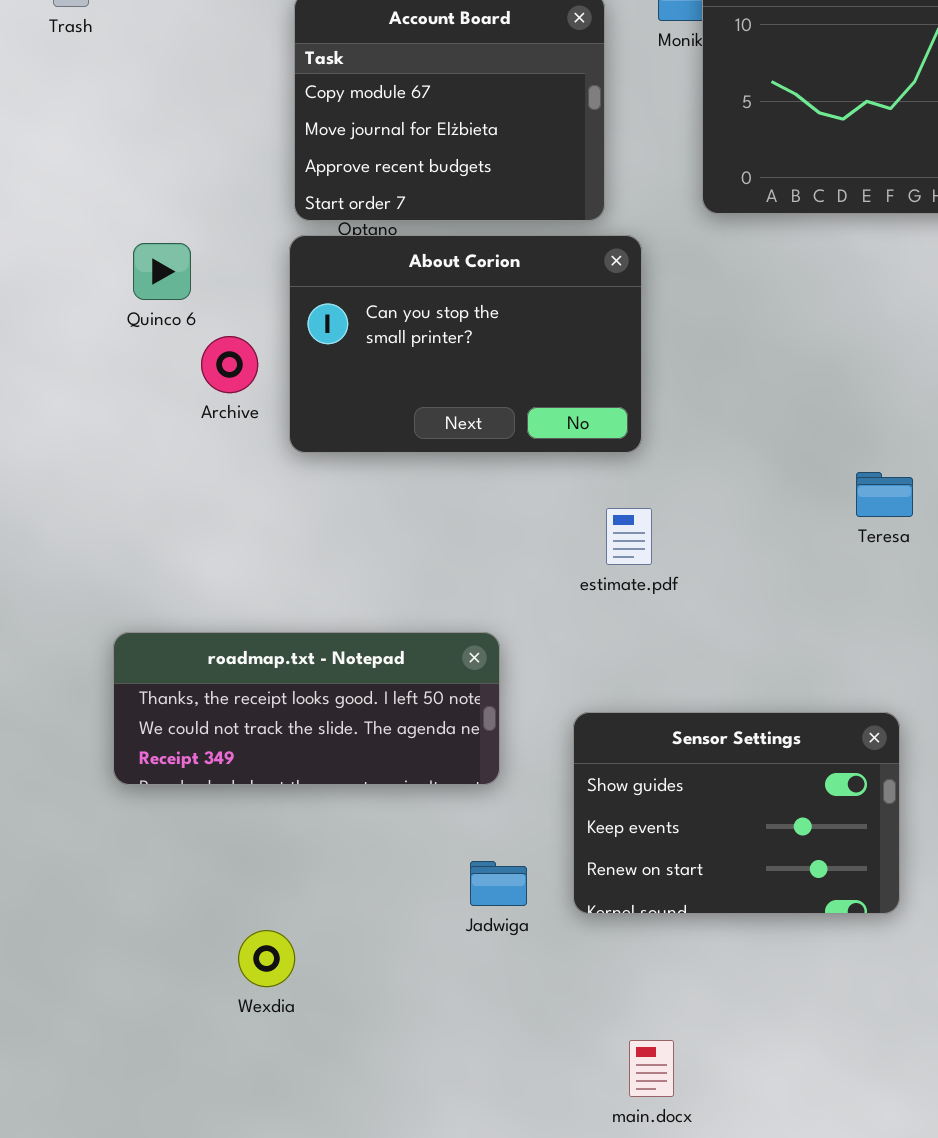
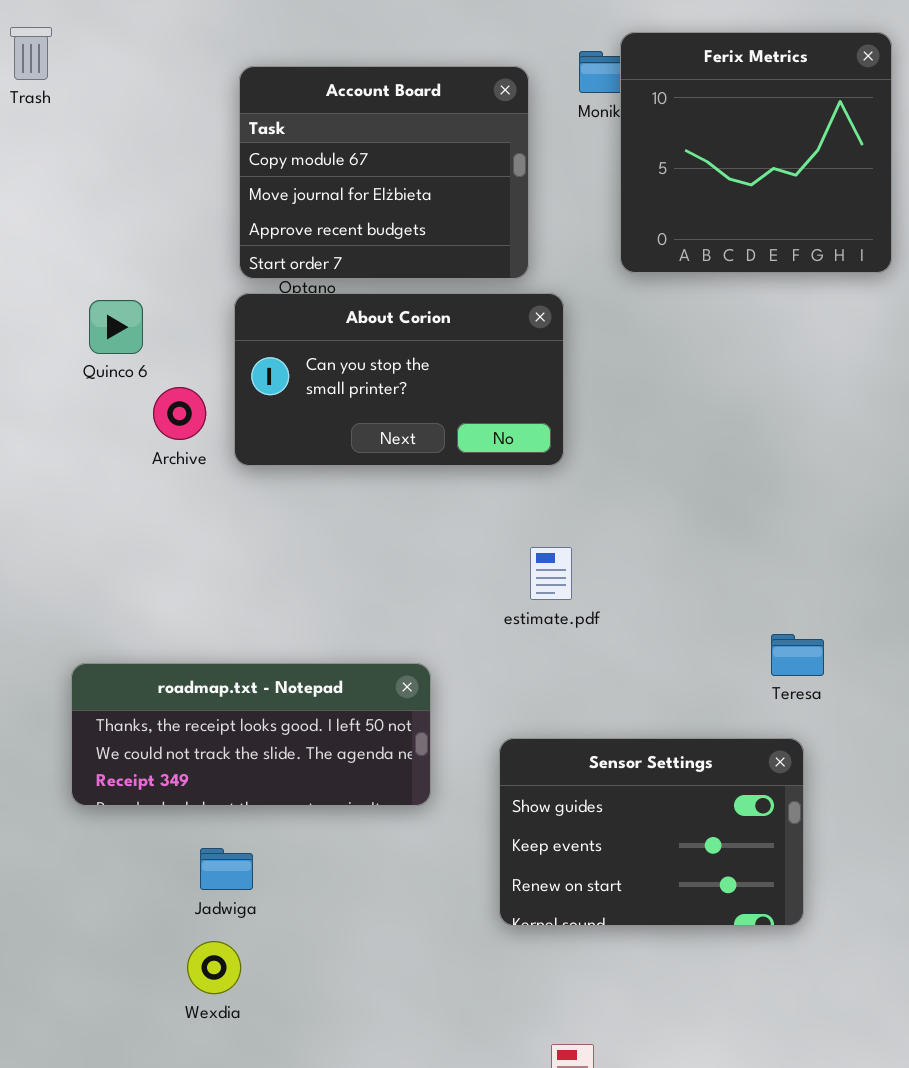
About Corion: [289,235,642,453] -> [234,293,564,466], resized
Teresa: [856,472,913,517] -> [771,634,824,676], moved
Jadwiga: [470,861,527,906] -> [200,848,253,890], moved

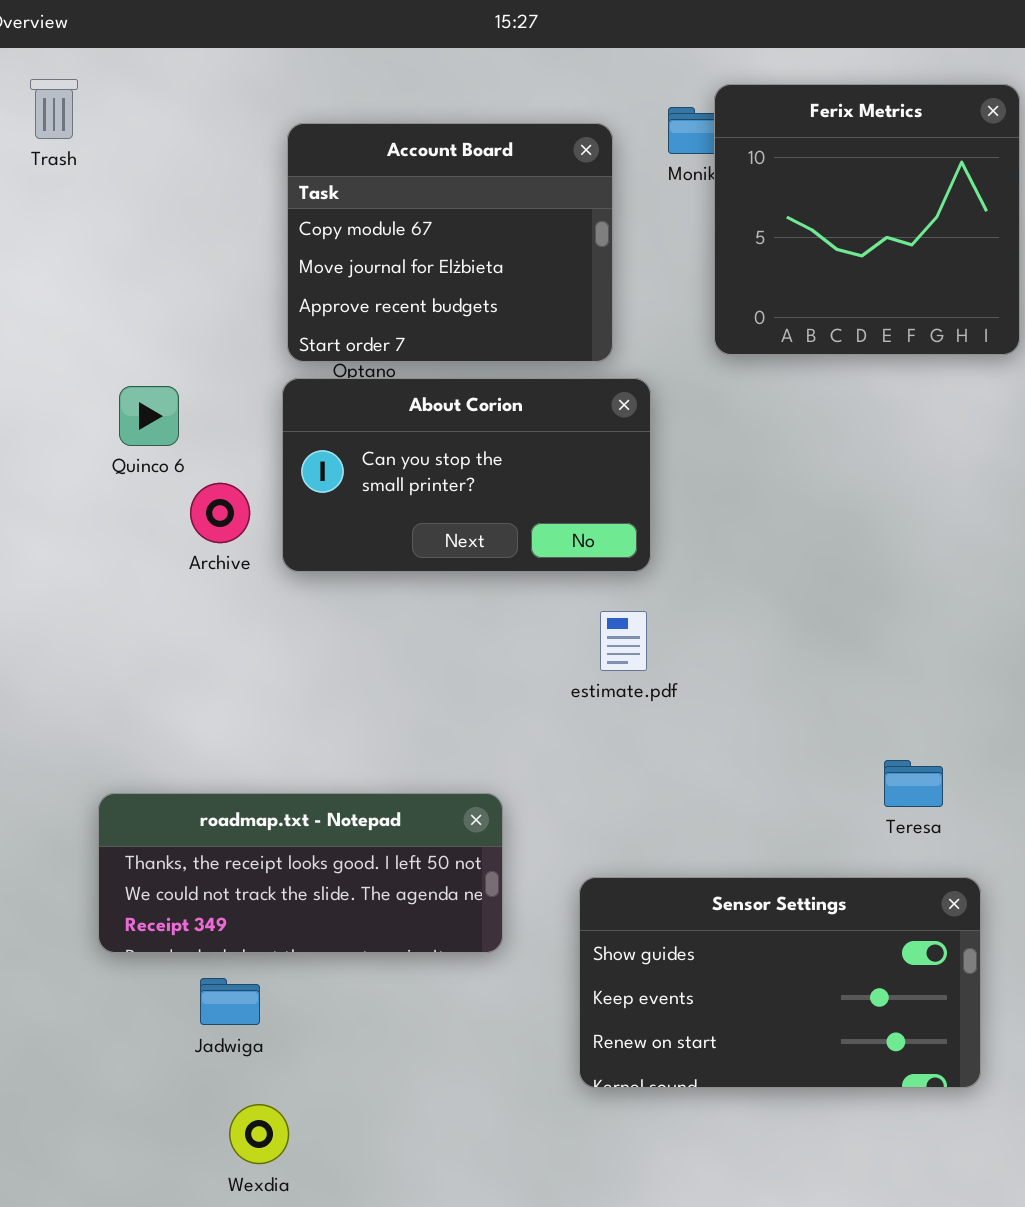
estimate.pdf: [530,547,572,600] -> [600,611,647,671], moved
Sensor Settings: [499,738,804,926] -> [579,877,981,1088], resized
Jadwiga: [200,848,253,890] -> [200,978,260,1025], moved

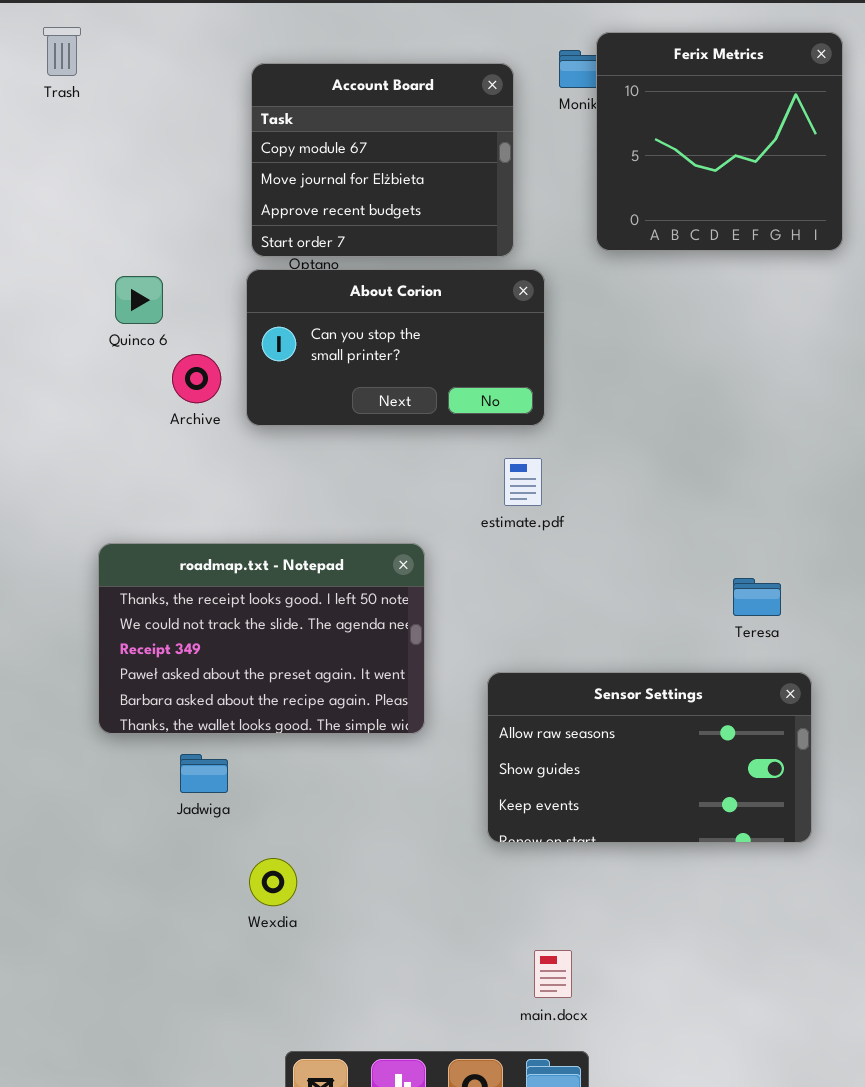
roadmap.txt - Notepad: [98,793,503,953] -> [98,543,425,734], resized
Sensor Settings: [579,877,981,1088] -> [487,672,812,843], scrolled up 1 row
Wexdia: [229,1104,289,1164] -> [249,858,297,906], moved

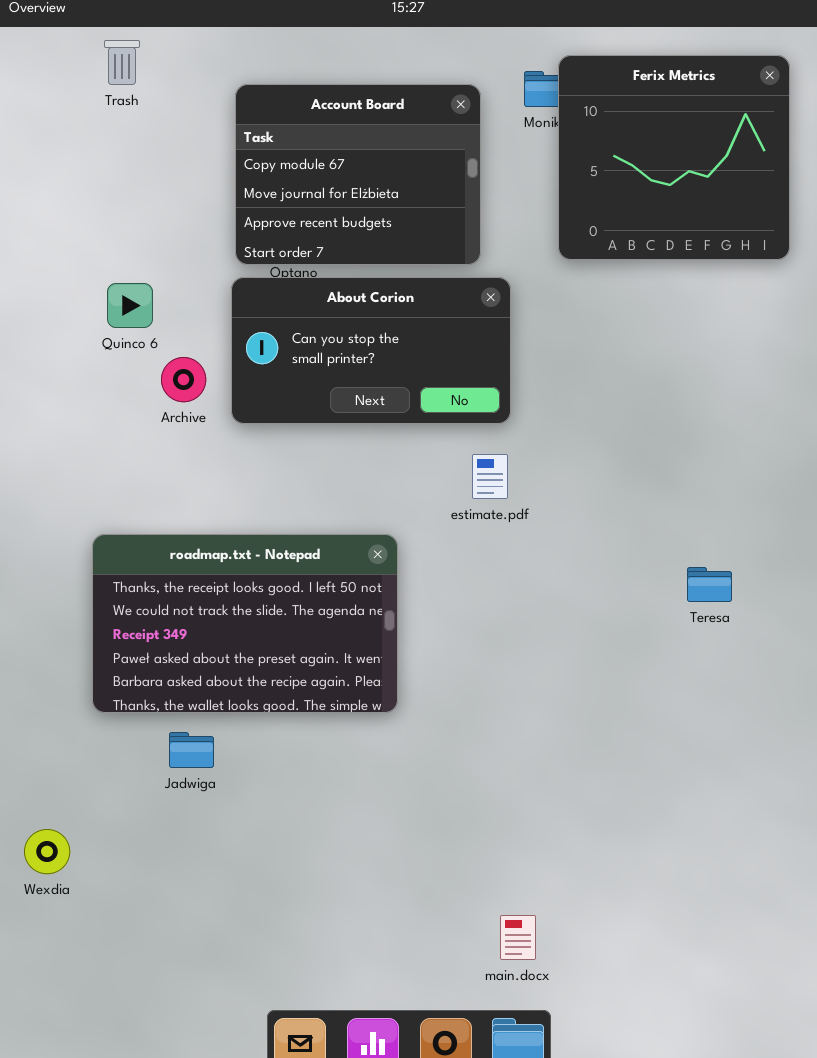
Trash: [43,27,81,76] -> [104,40,140,85], moved
Sensor Settings: [487,672,812,843] -> none, closed
Wexdia: [249,858,297,906] -> [24,829,70,874], moved

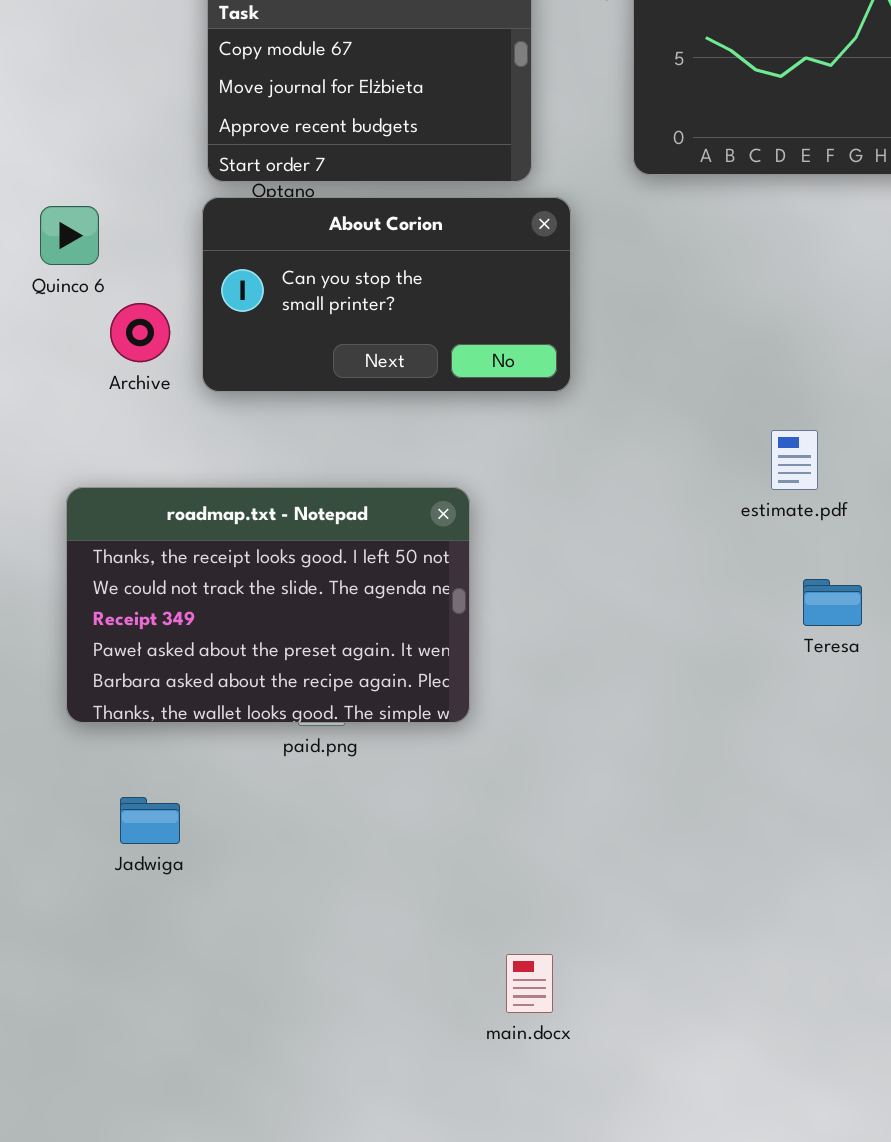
estimate.pdf: [472,454,508,499] -> [771,430,818,490], moved
roadmap.txt - Notepad: [92,534,398,713] -> [66,487,470,723], moved
main.docx: [500,915,536,960] -> [506,954,553,1013], moved

